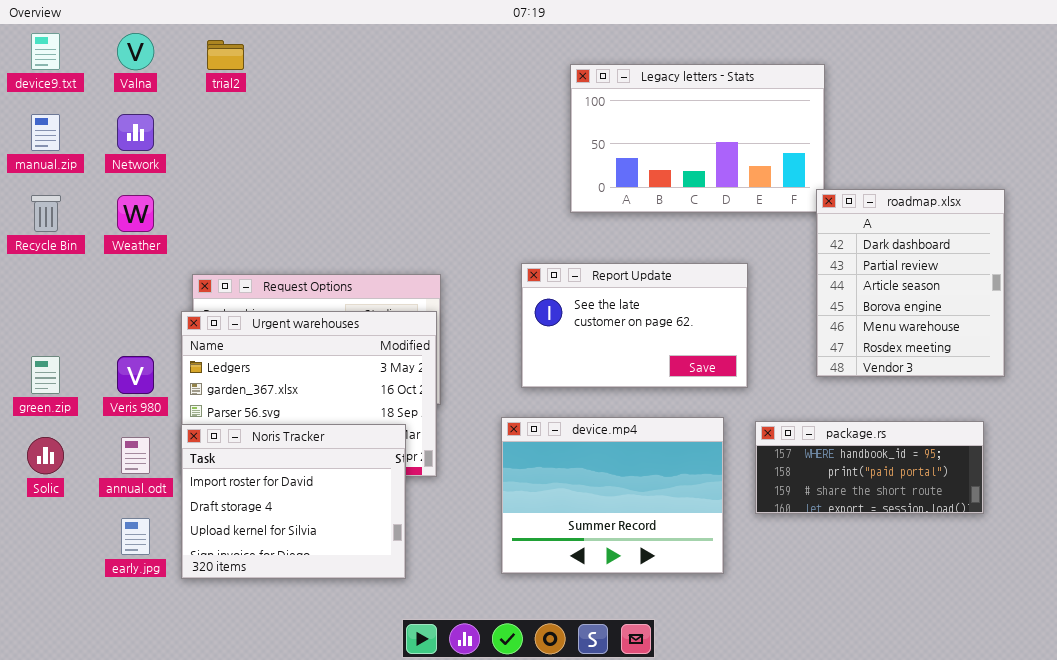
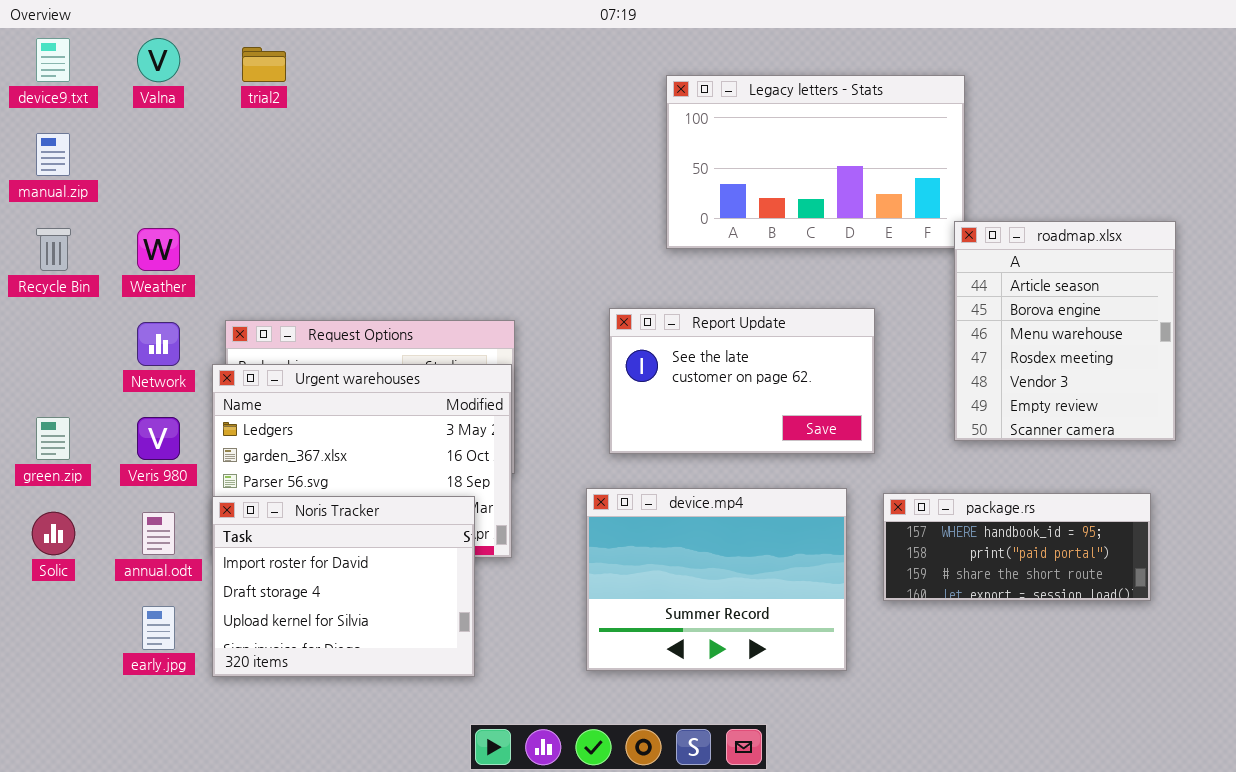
Network: [117,114,154,151] -> [137,322,180,366], moved
roadmap.xlsx: [816,189,1005,377] -> [954,221,1176,441], scrolled down 2 rows

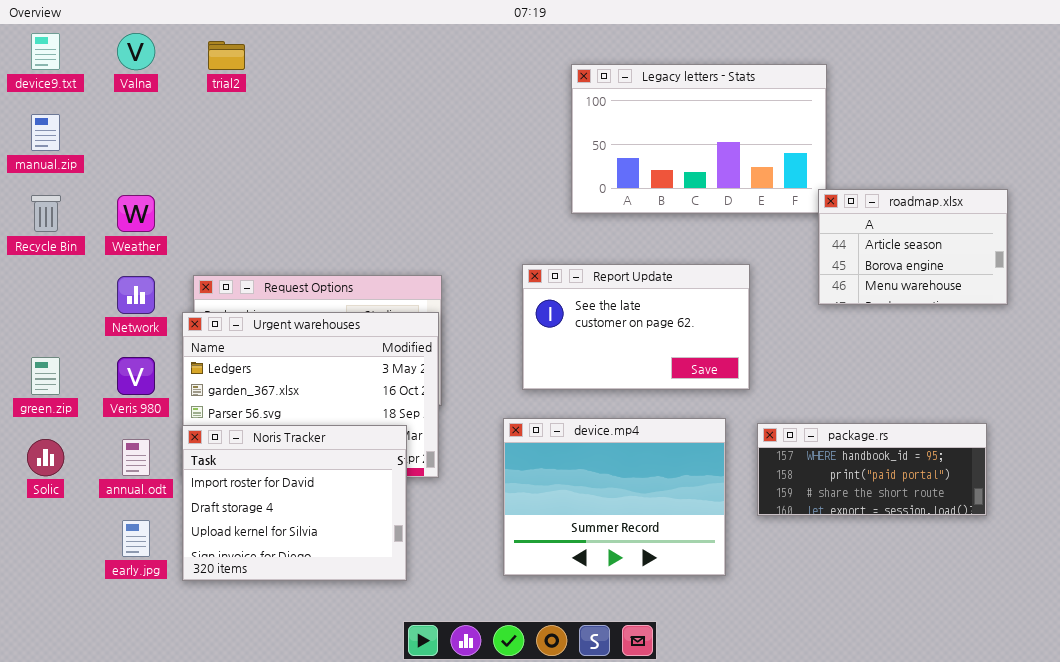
roadmap.xlsx: [954,221,1176,441] -> [818,189,1008,305], resized

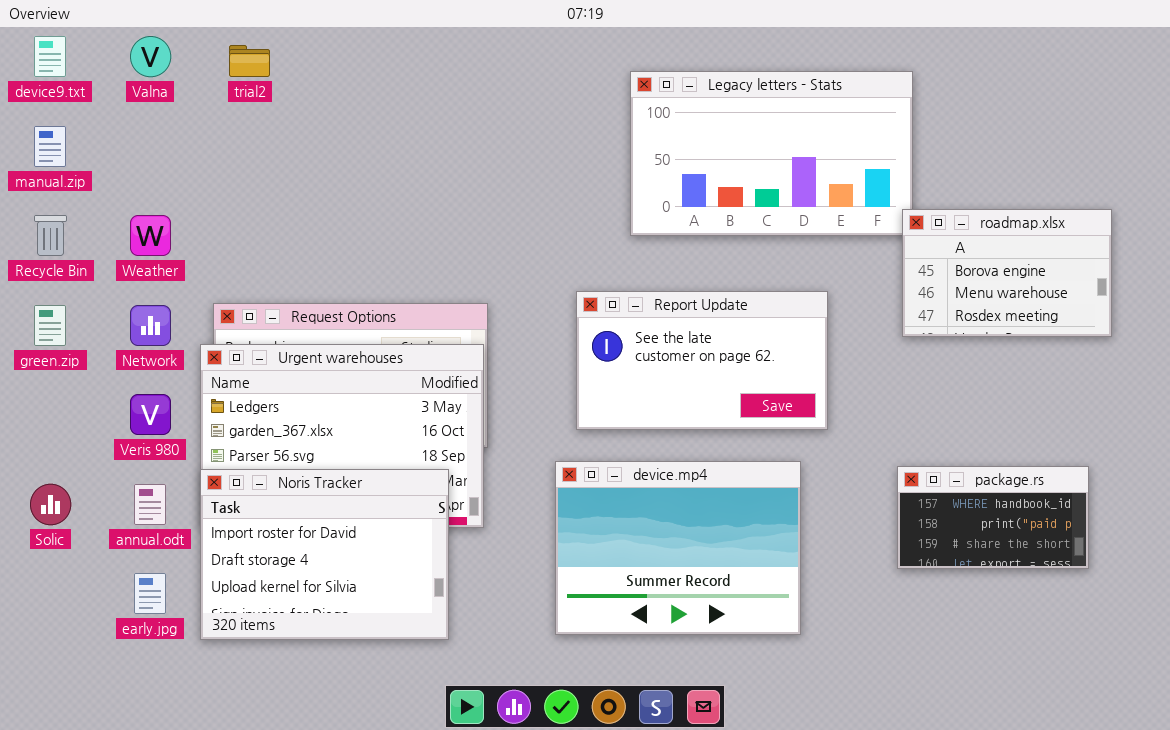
roadmap.xlsx: [818,189,1008,305] -> [902,209,1112,337], scrolled down 1 row
green.zip: [31,357,60,395] -> [34,305,66,346], moved
package.rs: [757,423,987,516] -> [897,466,1089,569], resized

